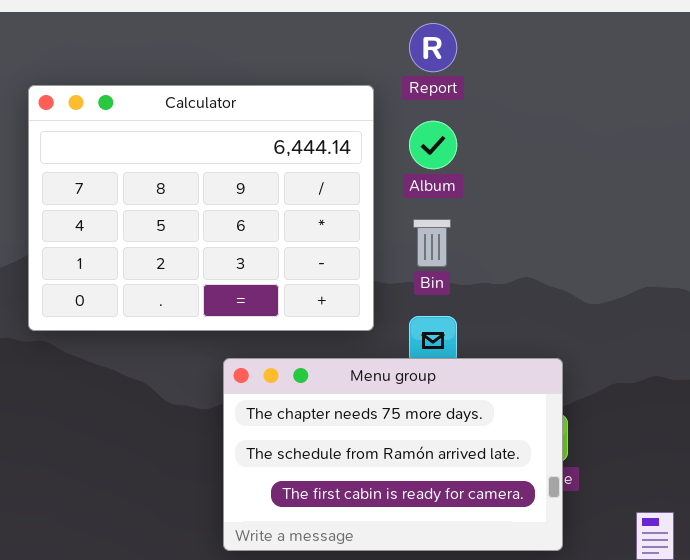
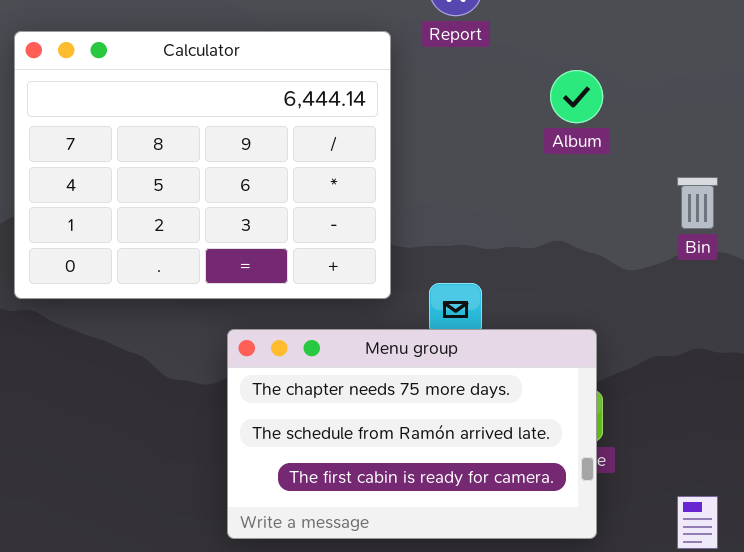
Album: [409,121,457,169] -> [550,70,603,123], moved
Bin: [413,219,451,267] -> [677,177,718,229], moved

